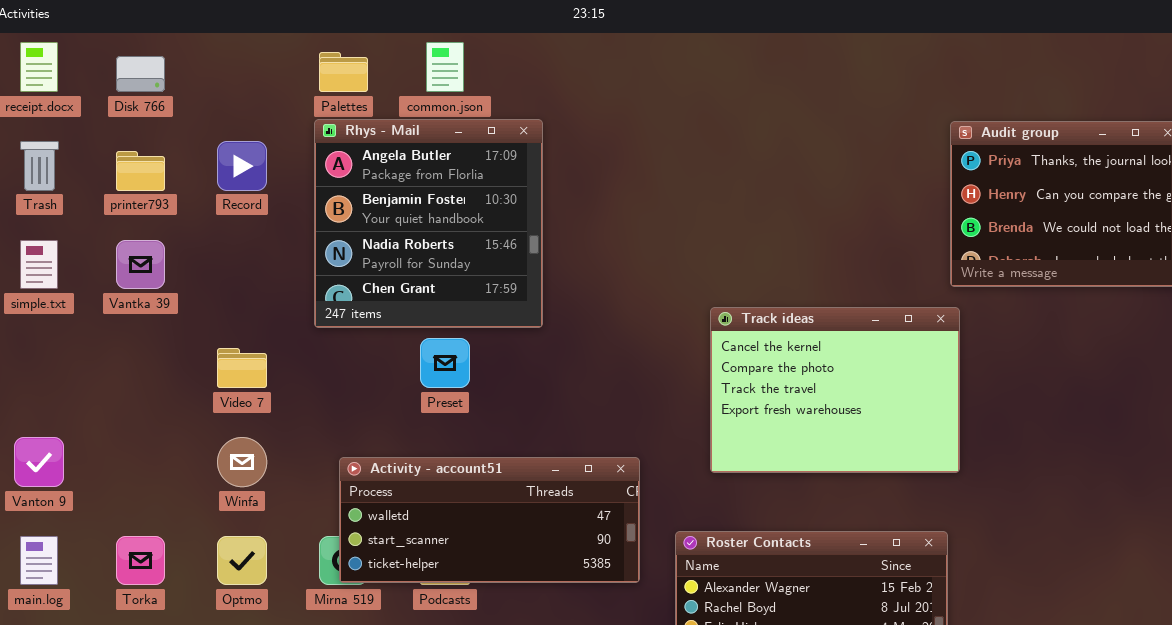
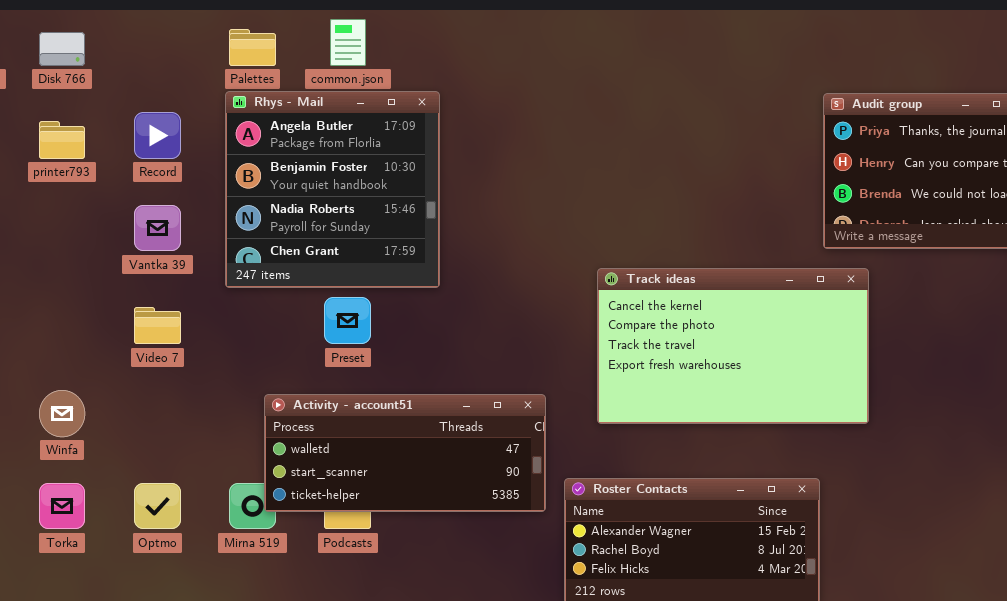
Vantka 39: [116,240,165,289] -> [134,205,181,251], moved
Track ideas: [710,307,960,473] -> [597,268,869,424], resized
Winfa: [217,437,267,487] -> [39,390,85,437], moved
Activity - account51: [339,457,640,583] -> [264,394,546,512], moved

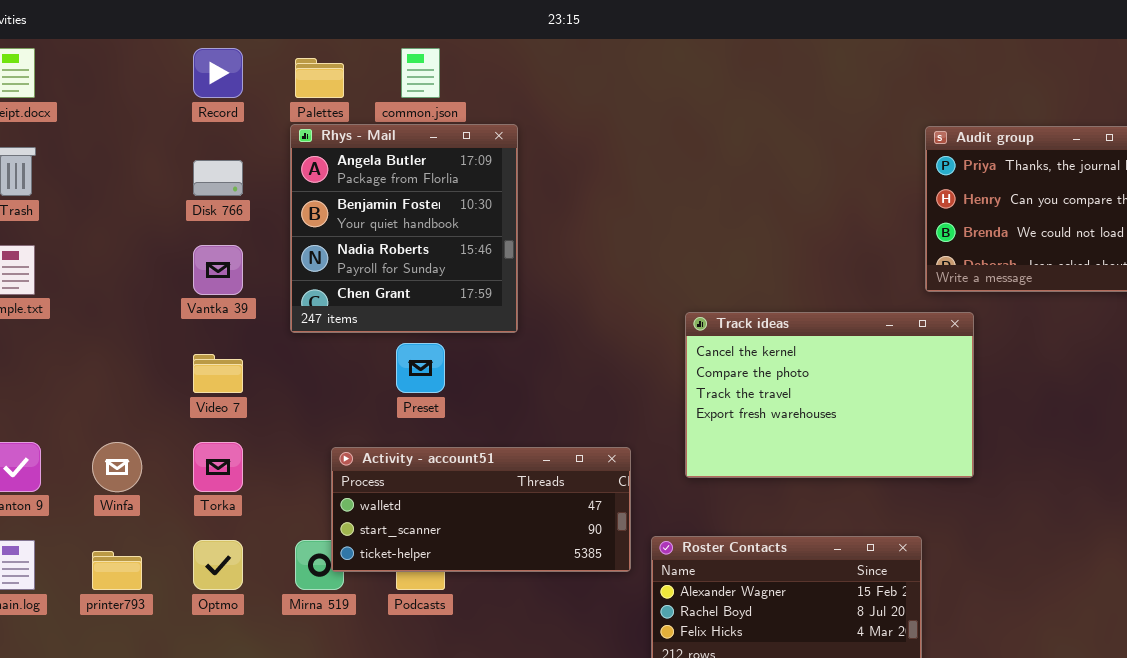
Disk 766: [39,32,85,66] -> [193,160,243,196], moved
Record: [134,112,181,159] -> [193,48,243,98], moved
printer793: [39,121,85,159] -> [92,551,142,590], moved
Torka: [39,483,85,529] -> [193,442,243,492], moved

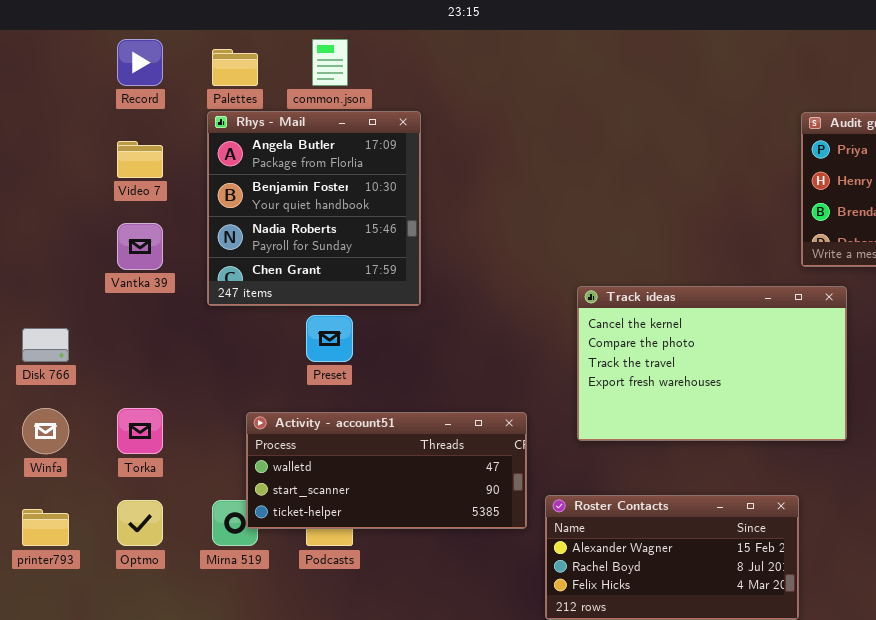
Disk 766: [193,160,243,196] -> [22,328,69,362], moved
Video 7: [193,354,243,393] -> [117,141,163,178], moved

